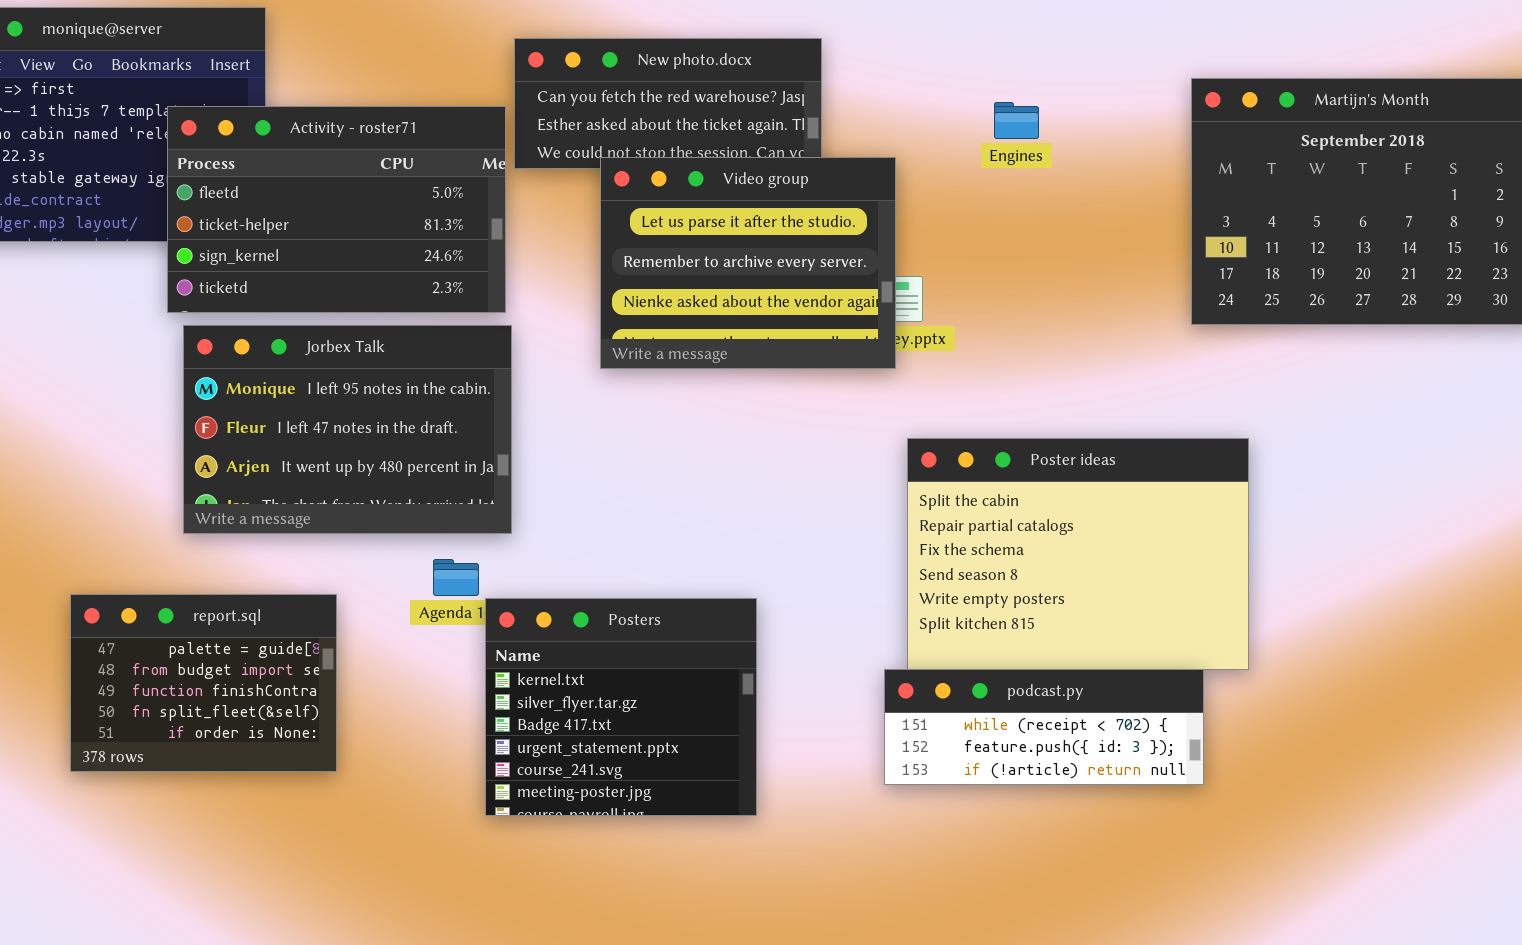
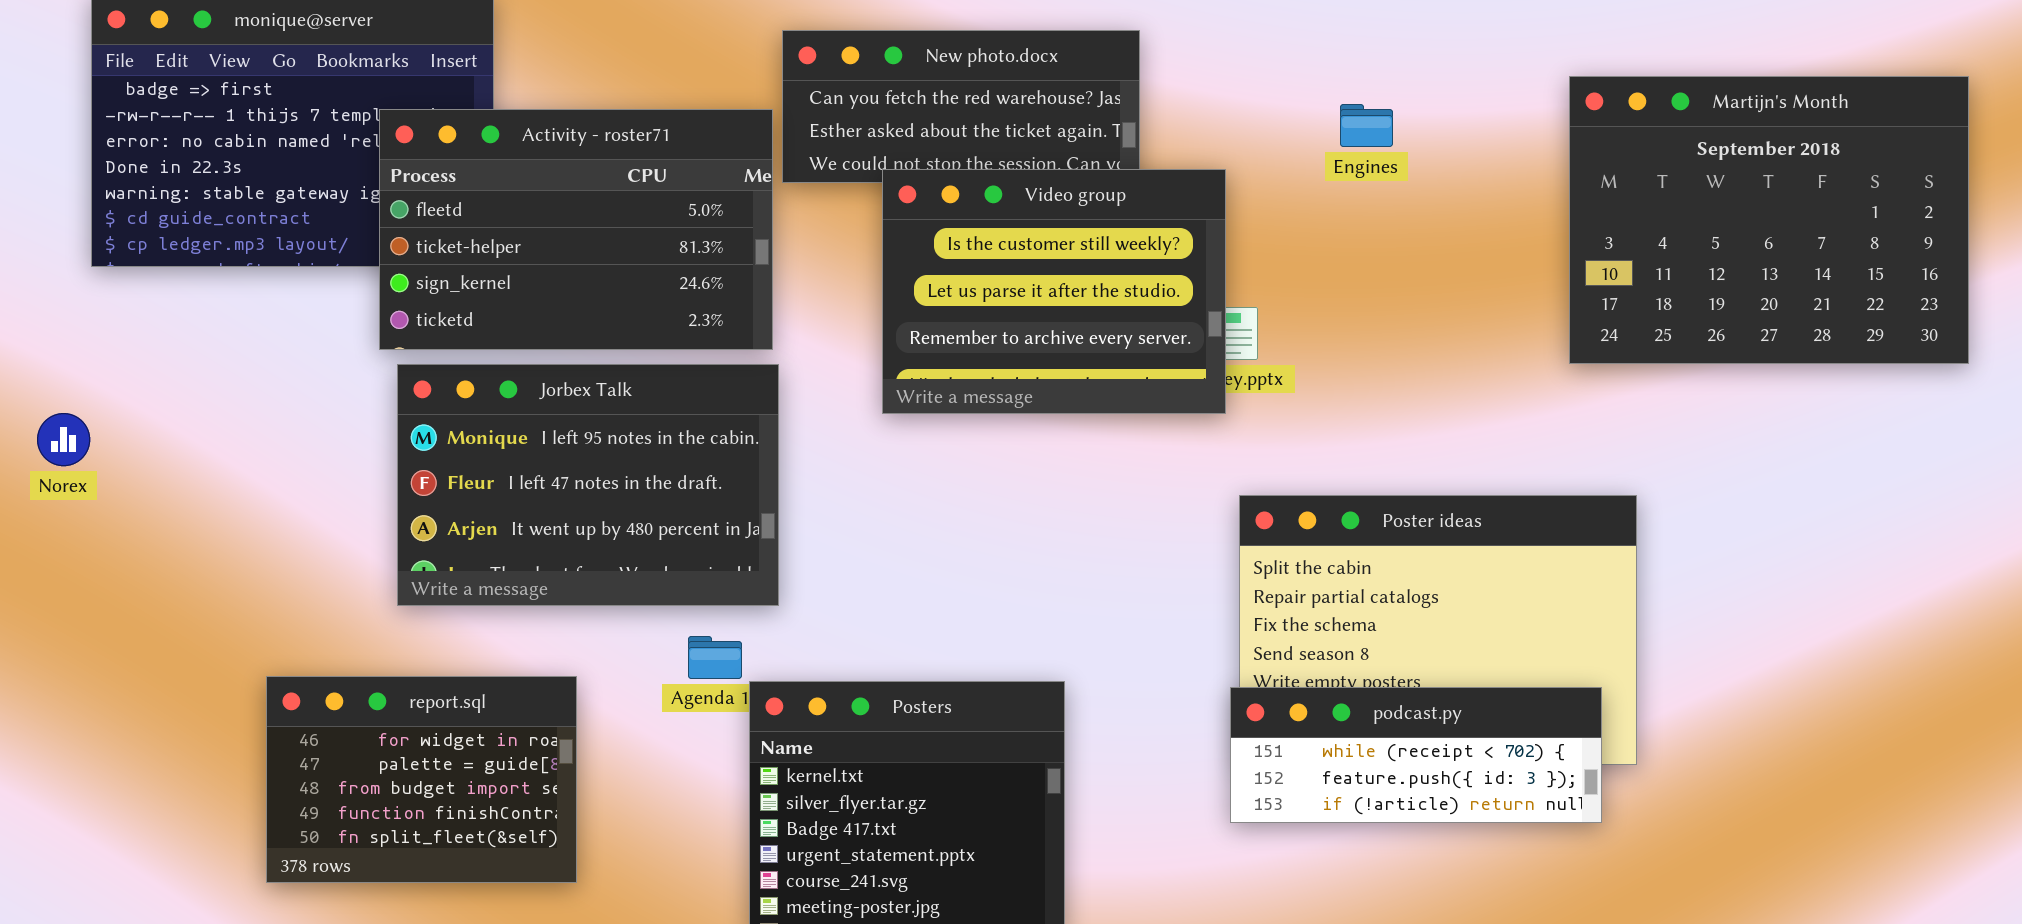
Video group: [600,157,896,369] -> [882,169,1226,414], scrolled up 1 row
report.sql: [70,594,337,772] -> [266,676,577,883], scrolled up 1 row
podcast.py: [884,669,1204,785] -> [1230,687,1602,823], moved

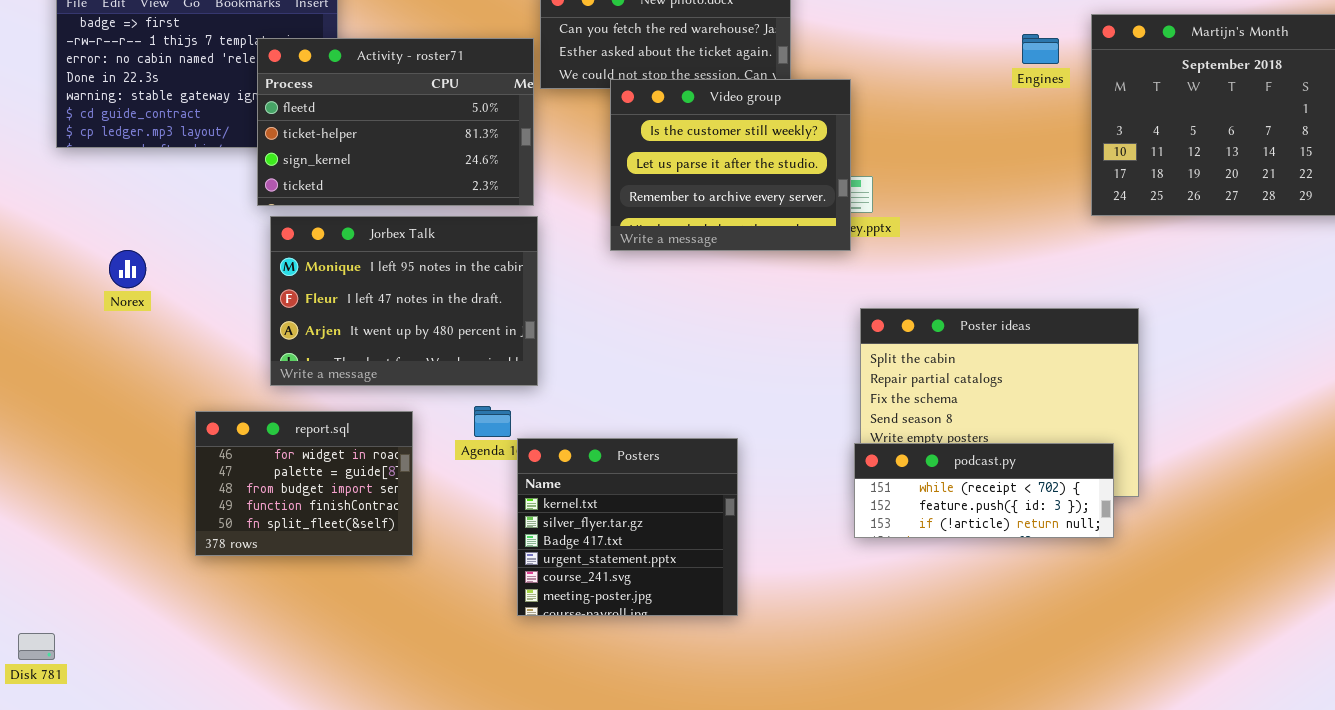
Engines: [1340,104,1393,147] -> [1022,34,1059,64], moved
Norex: [37,413,90,466] -> [109,250,146,288], moved
report.sql: [266,676,577,883] -> [195,411,413,556], moved

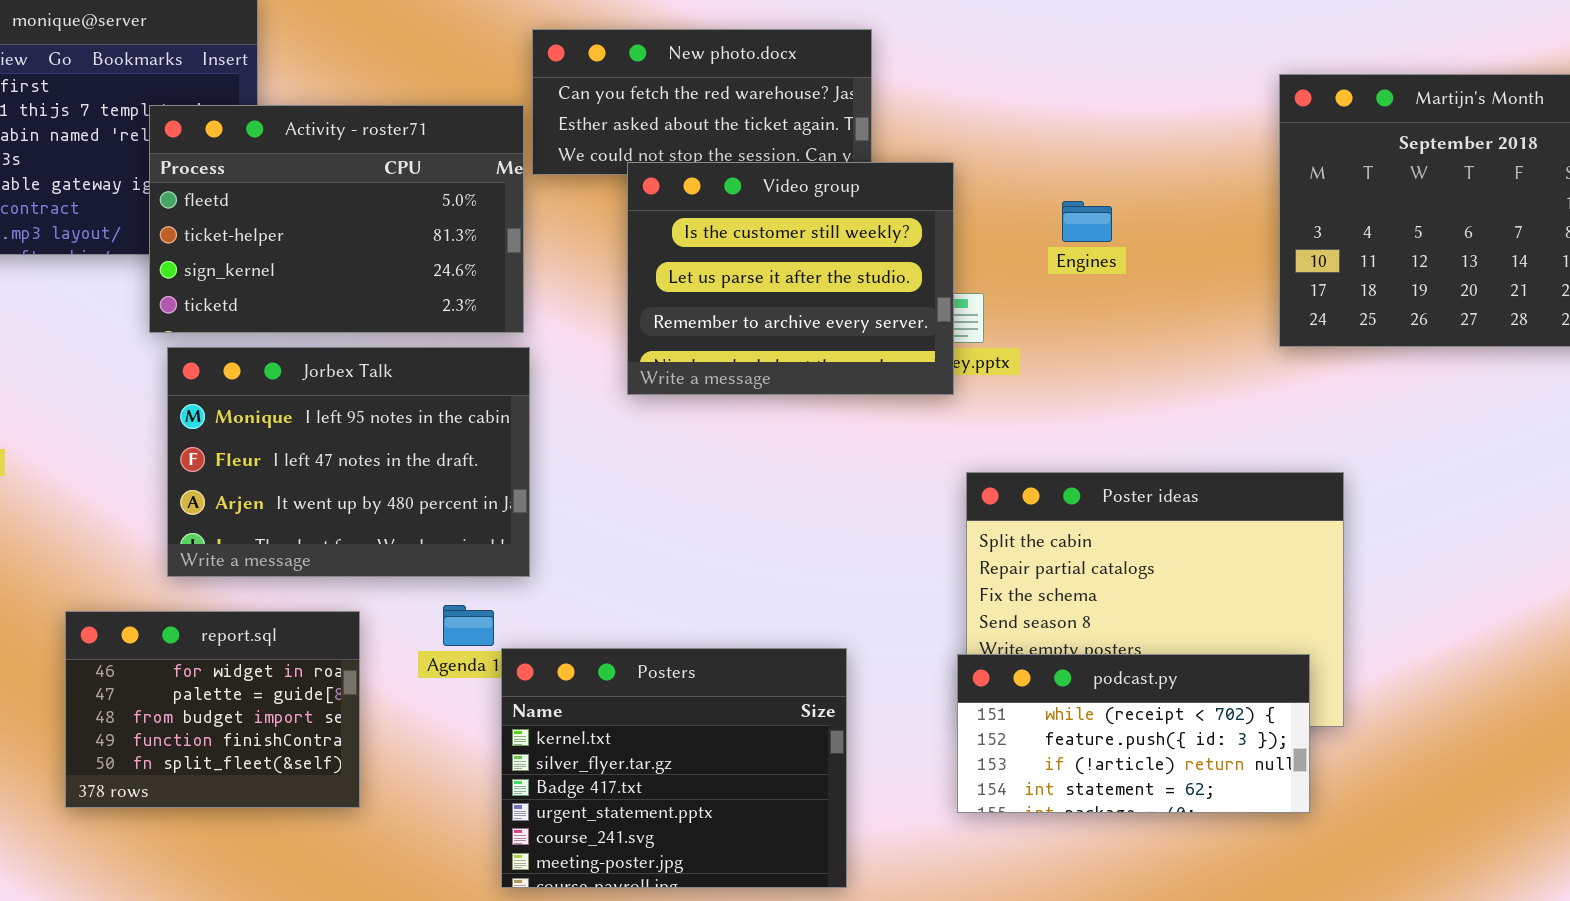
Engines: [1022,34,1059,64] -> [1062,201,1112,242], moved
Posters: [517,438,738,616] -> [501,648,847,888], resized
podcast.py: [854,443,1114,538] -> [957,654,1310,813], resized

